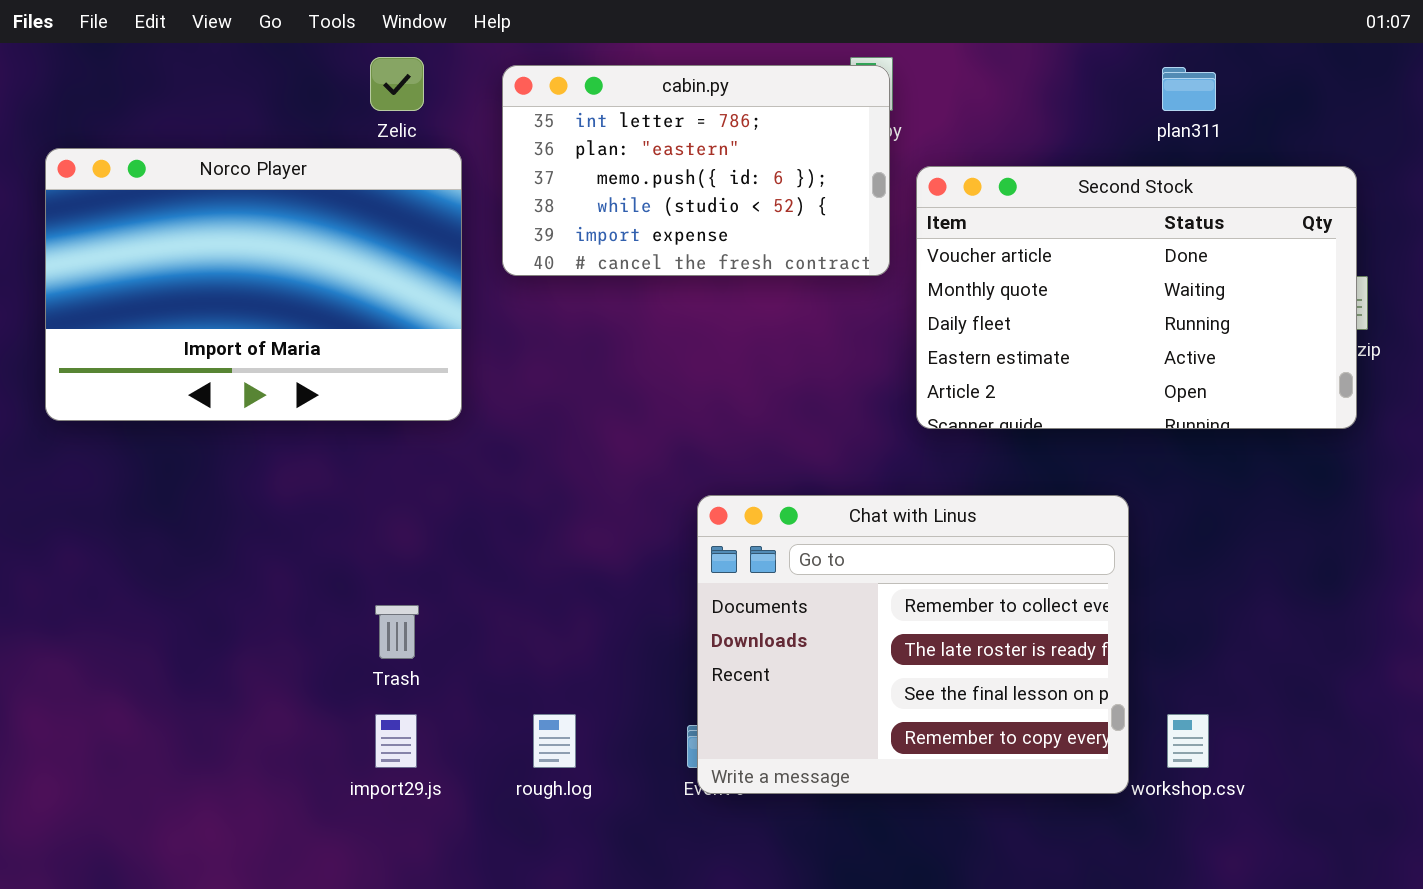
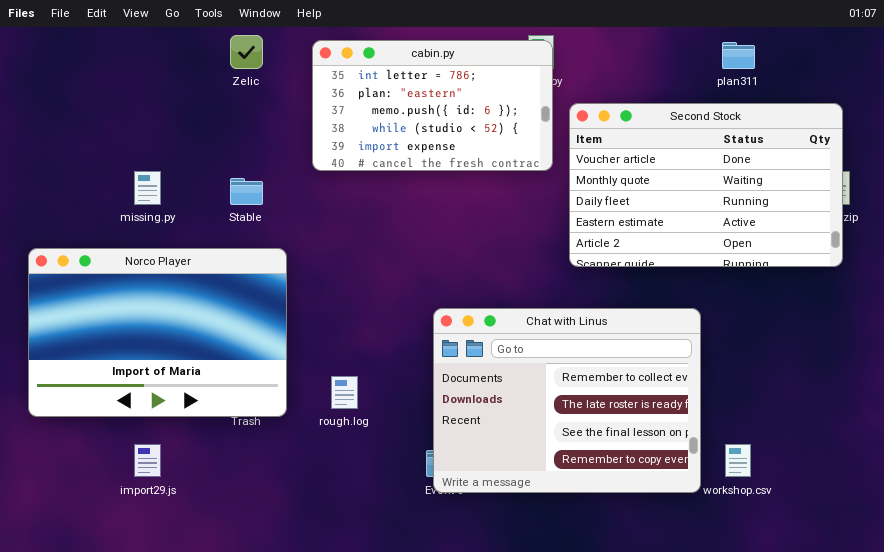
Norco Player: [45,148,462,421] -> [28,248,287,417], moved
import29.js: [375,714,417,768] -> [134,444,161,477], moved
rough.log: [533,714,576,768] -> [331,376,358,409], moved

